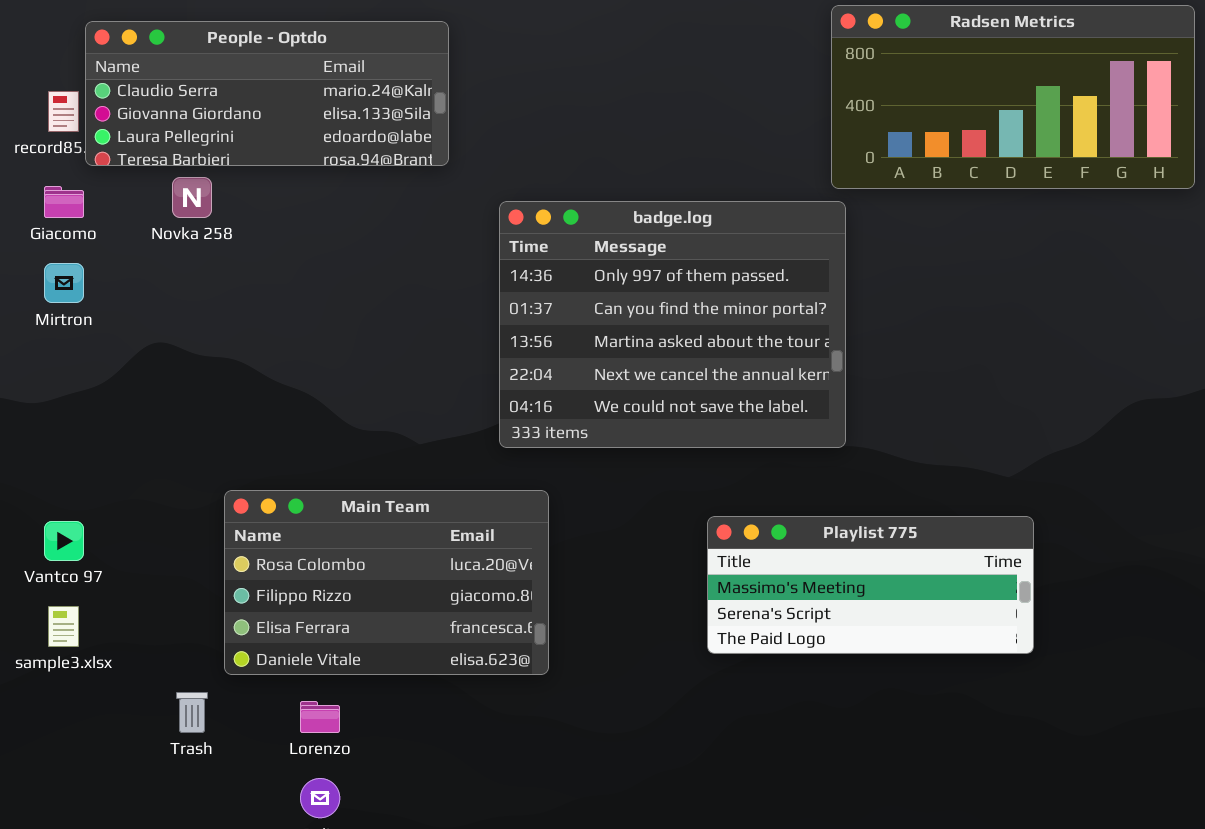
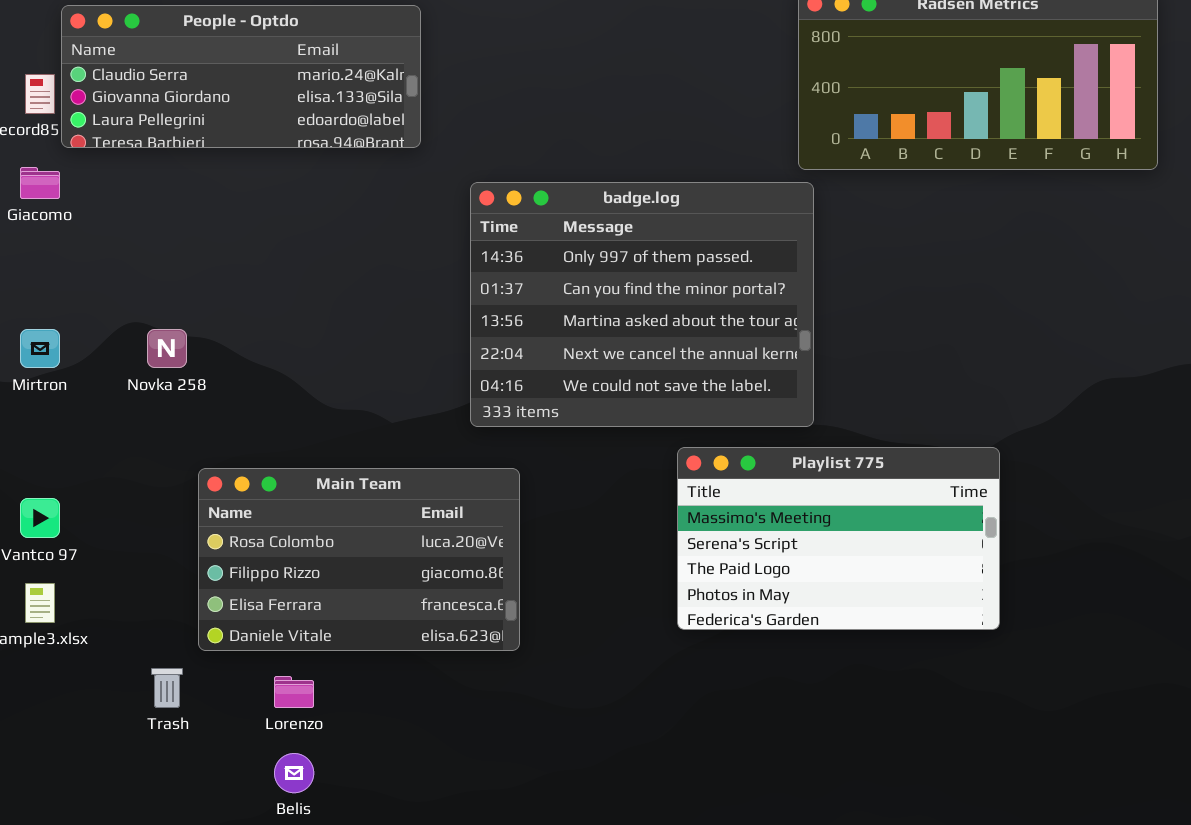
Novka 258: [172,177,212,218] -> [147,329,187,368], moved
Mirtron: [44,263,84,303] -> [20,329,60,368], moved
Playlist 775: [707,516,1034,654] -> [677,447,1000,630], resized

